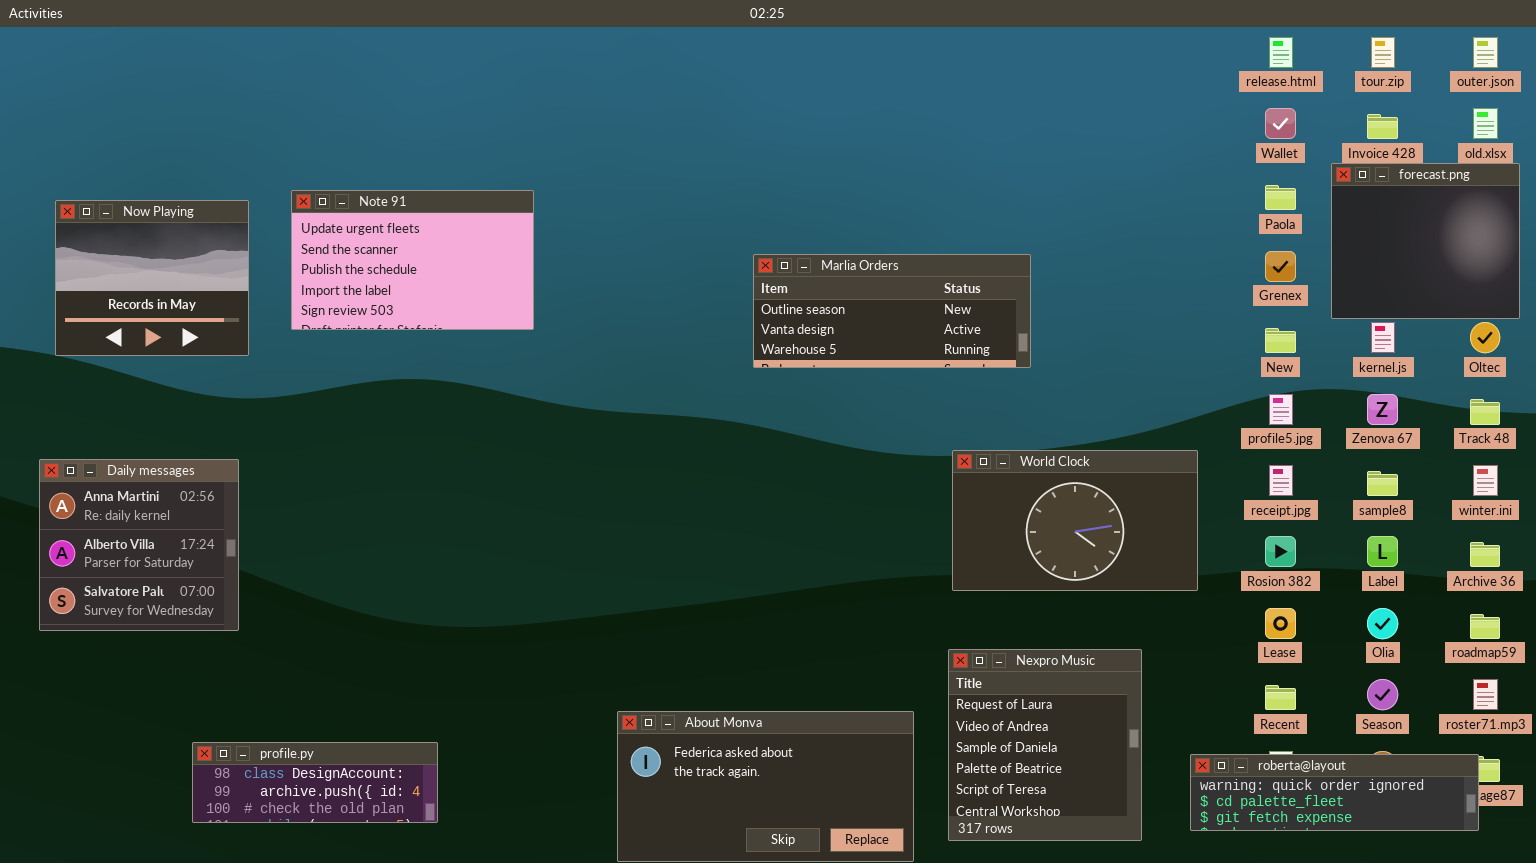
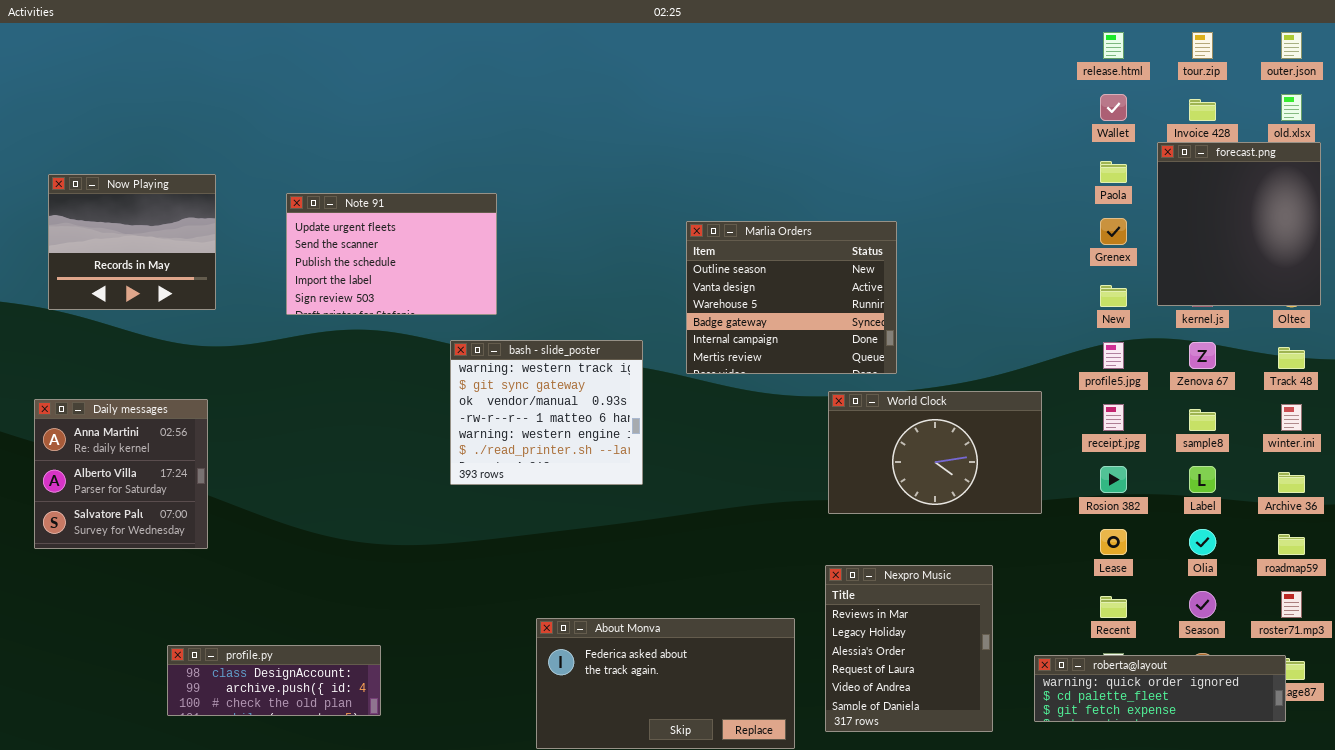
forecast.png: [1331,163,1520,319] -> [1157,142,1321,306], resized
Note 91: [291,190,534,330] -> [286,193,497,315], moved
Marlia Orders: [753,254,1031,368] -> [686,221,897,374], resized
bash - slide_poster: none -> [450,340,643,485], opened
Nexpro Music: [948,649,1142,841] -> [825,565,993,732], scrolled up 3 rows

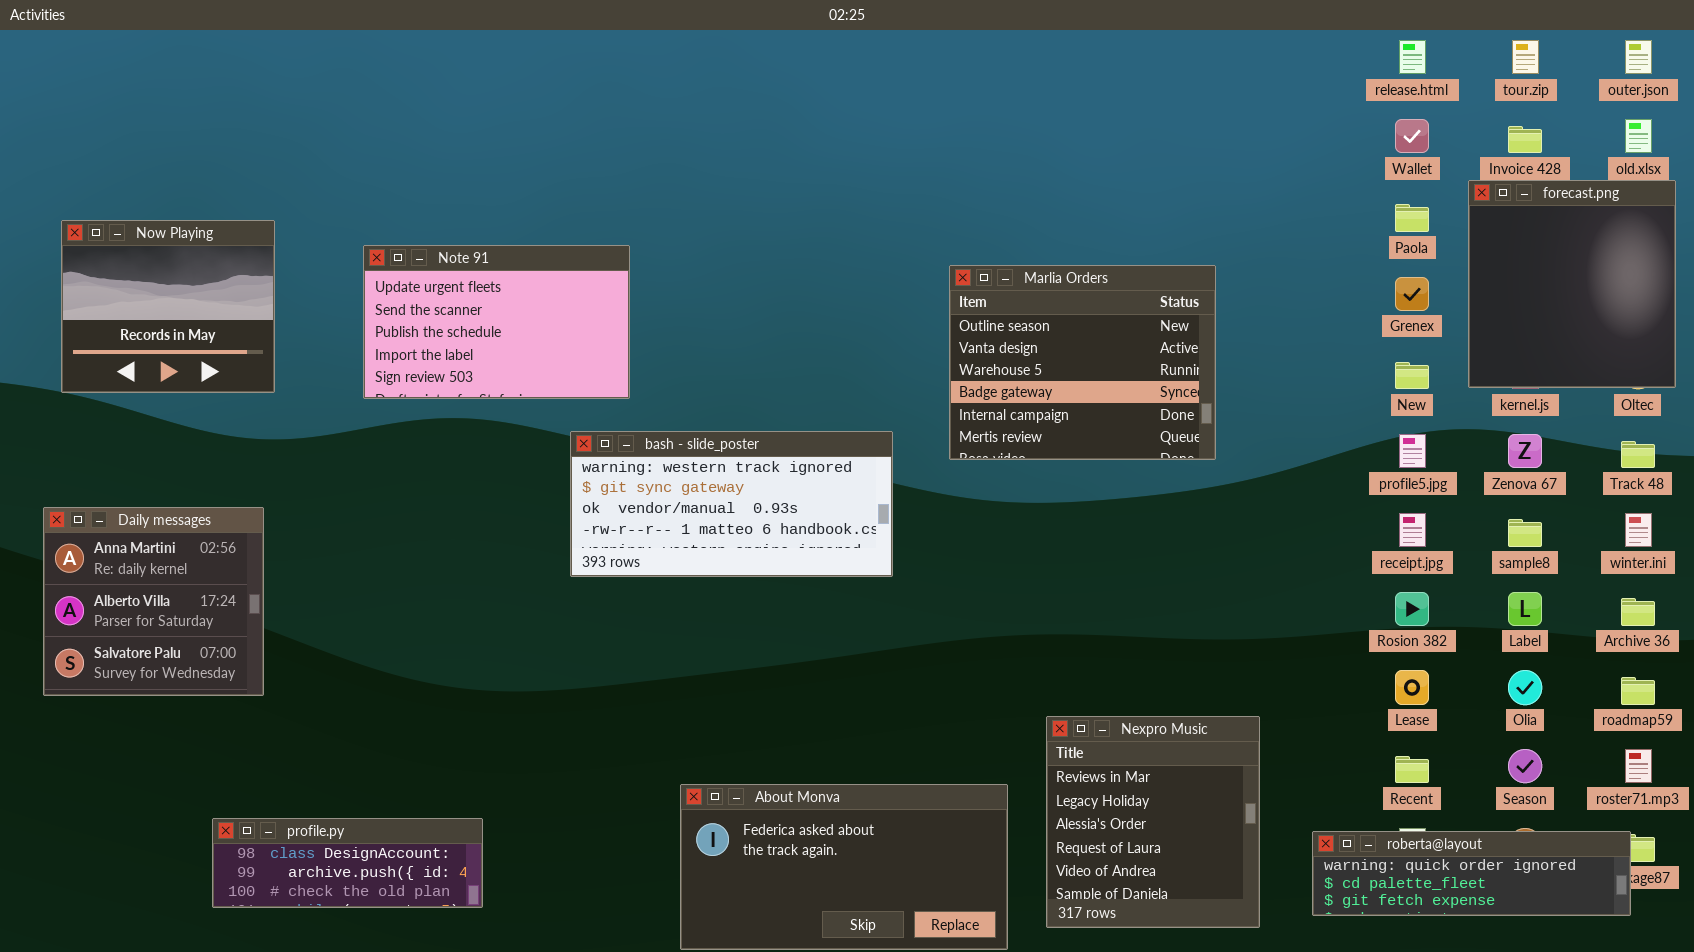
Marlia Orders: [686,221,897,374] -> [949,265,1216,460], moved
bash - slide_poster: [450,340,643,485] -> [570,431,893,577], resized
World Clock: [828,391,1042,514] -> none, closed

